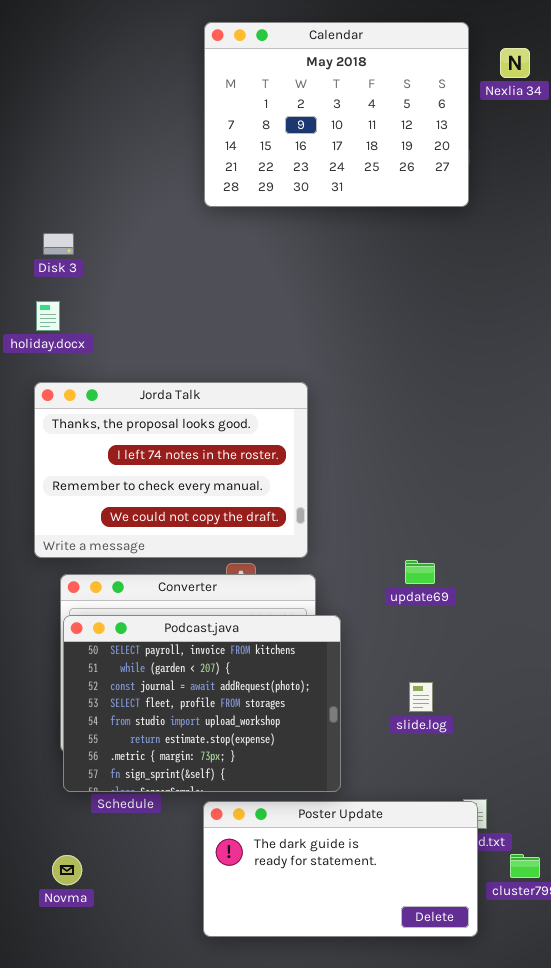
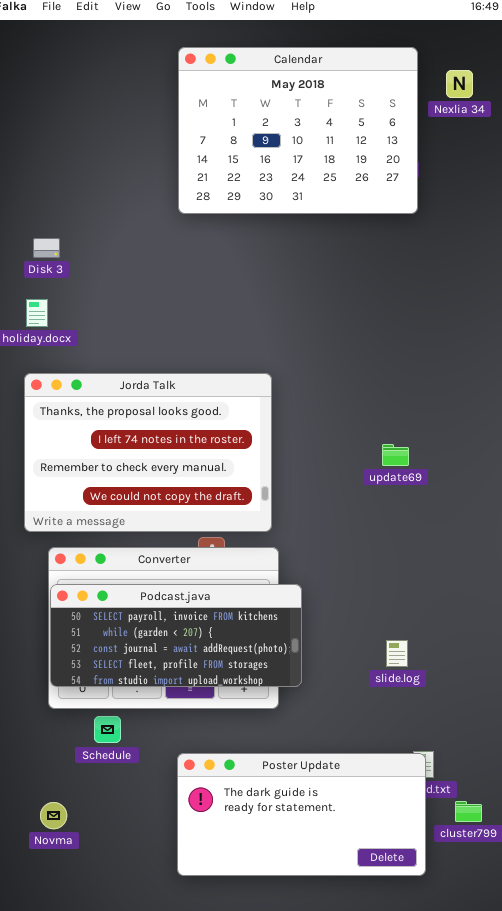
update69: [405,560,435,584] -> [382,444,409,466], moved
Podcast.java: [63,615,341,792] -> [50,584,302,687], resized
slide.log: [409,682,433,712] -> [386,640,408,667], moved

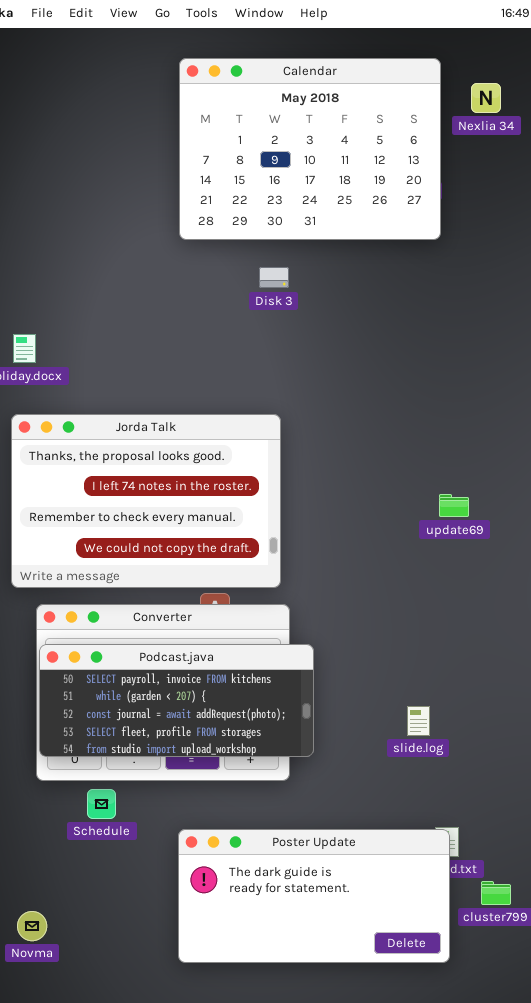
Disk 3: [33,238,60,258] -> [259,267,289,288], moved
update69: [382,444,409,466] -> [439,494,469,517], moved
Novma: [40,802,67,829] -> [17,911,47,941], moved

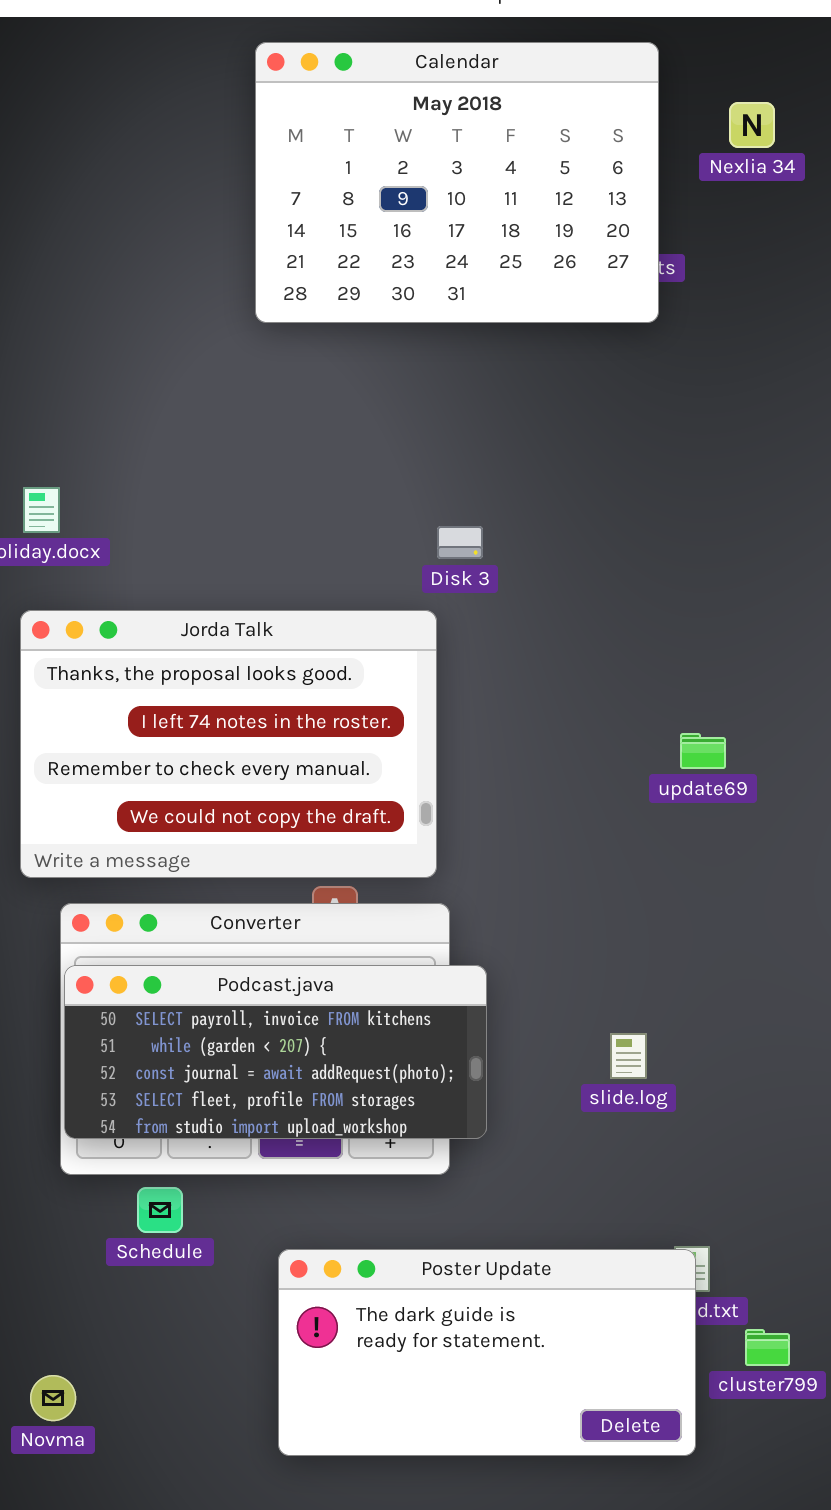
Calendar: [179,58,441,240] -> [255,42,659,323], moved
Disk 3: [259,267,289,288] -> [437,526,483,559], moved
slide.log: [407,706,430,736] -> [610,1033,647,1079], moved

